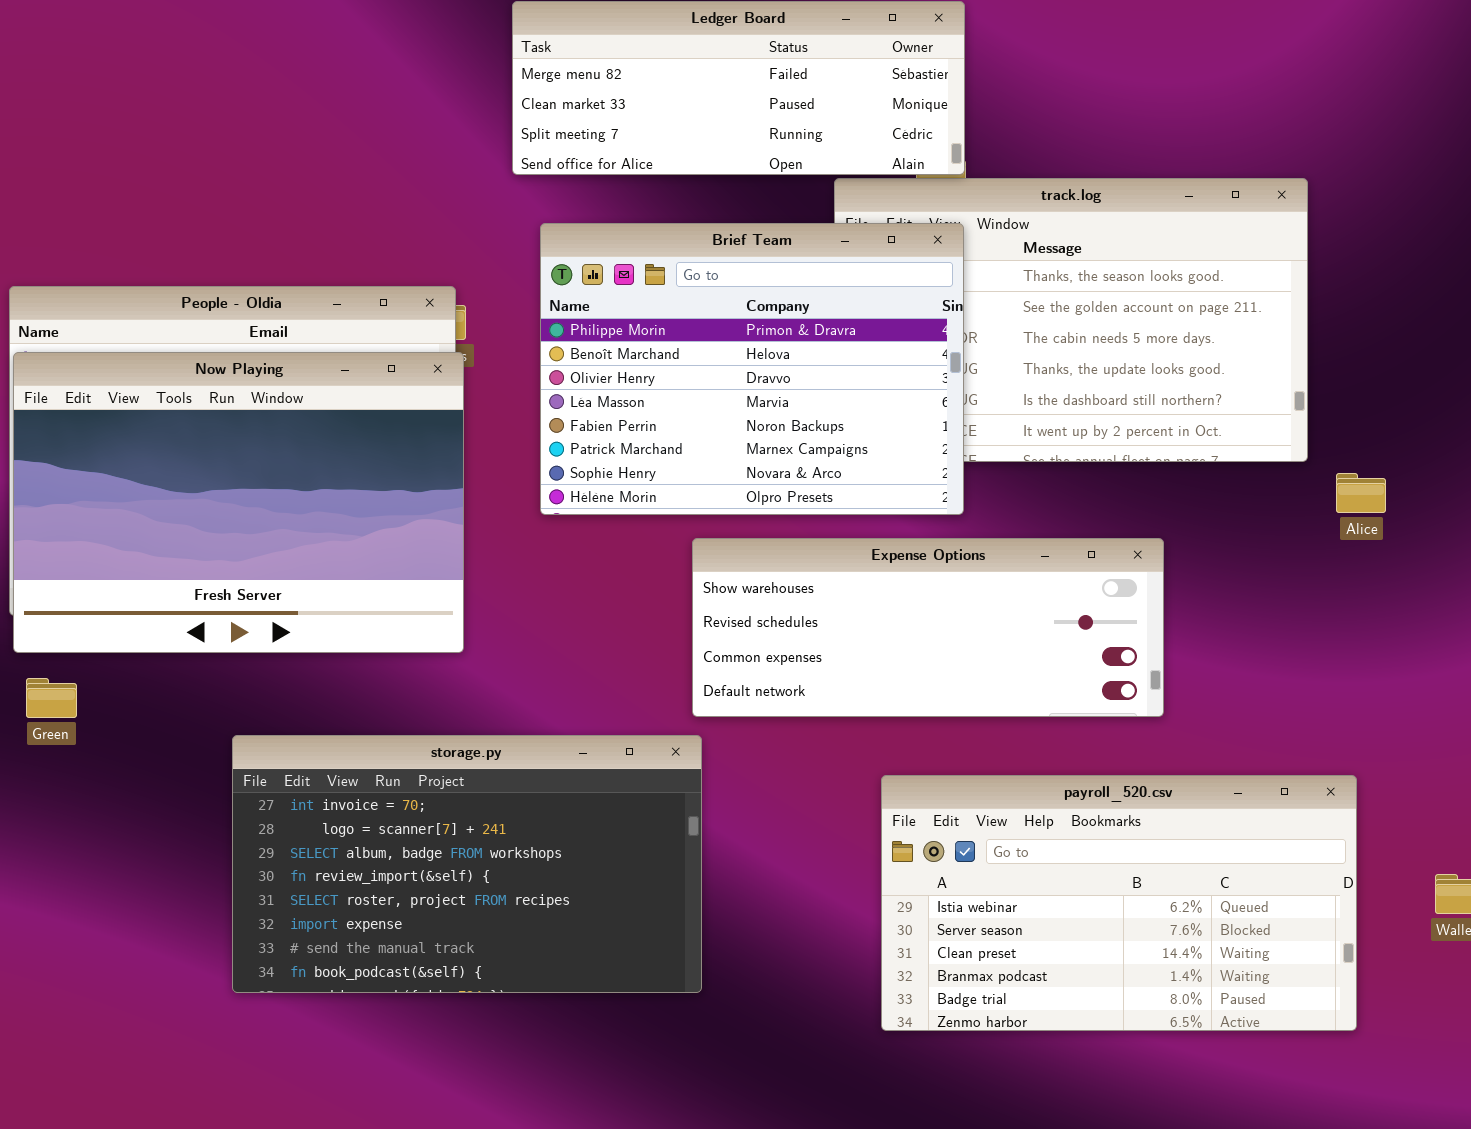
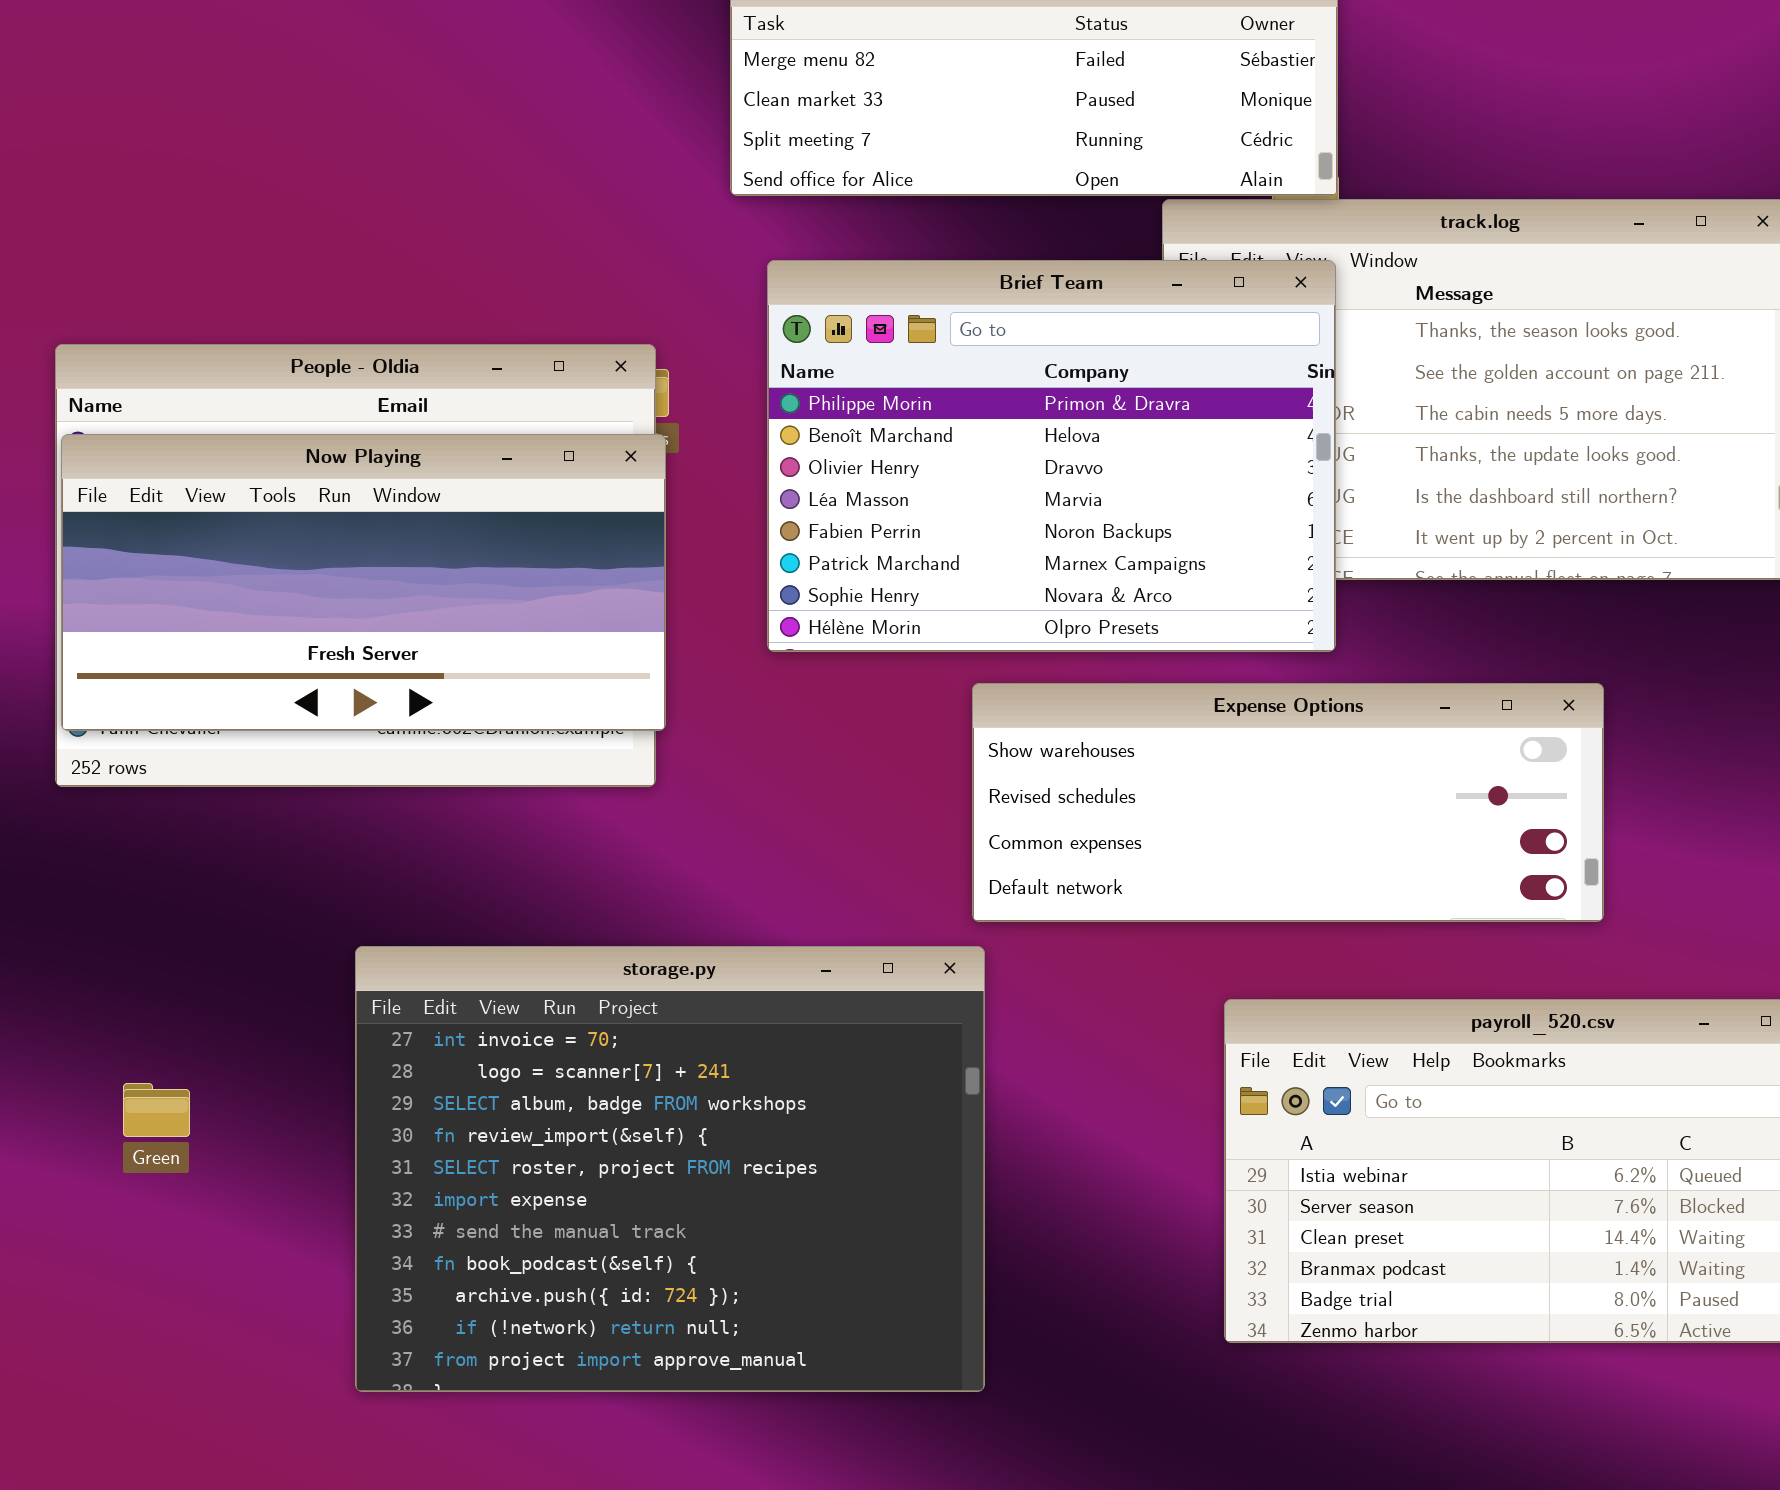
Now Playing: [13,352,464,653] -> [61,434,666,731], resized
Green: [26,678,77,718] -> [123,1083,190,1137], moved
storage.py: [232,735,702,993] -> [355,946,985,1392], resized

